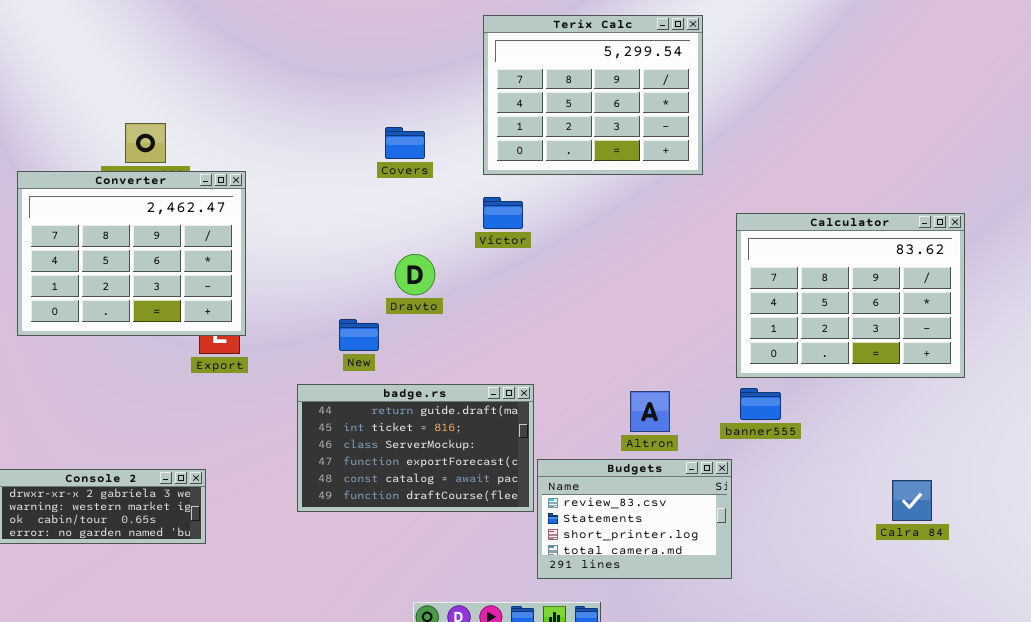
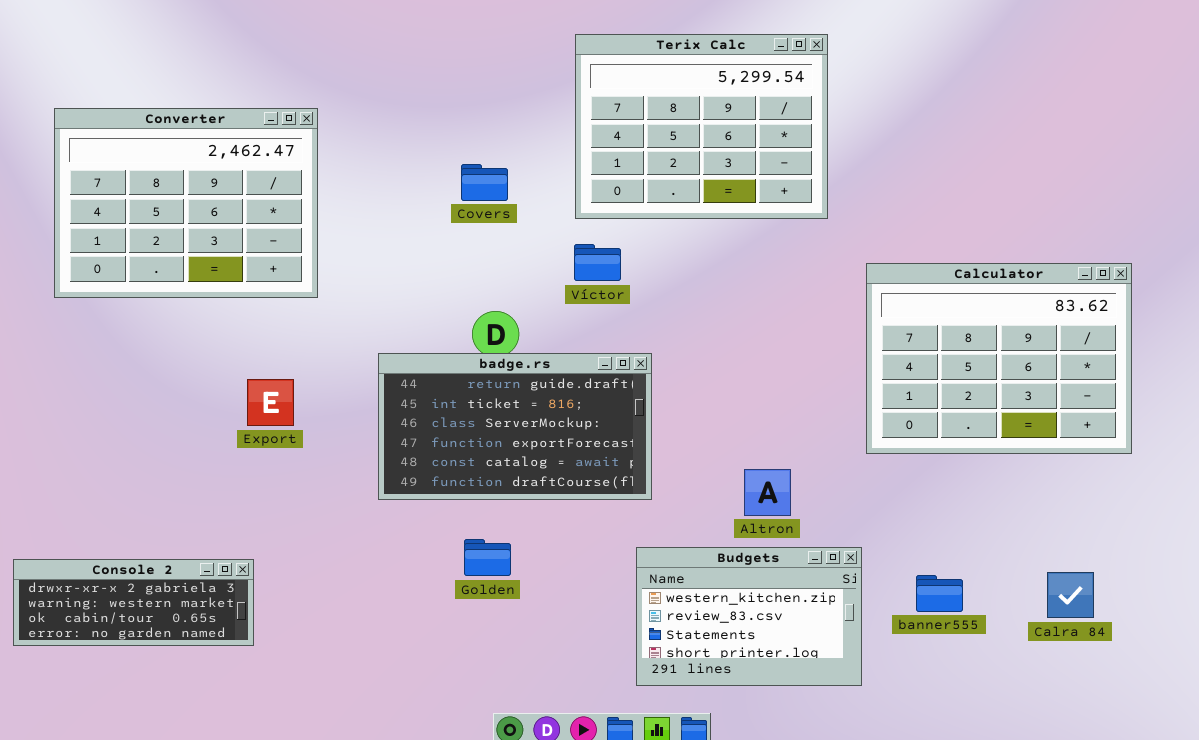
Converter: [17,171,246,336] -> [54,108,318,298], moved
badge.rs: [297,384,534,512] -> [378,353,652,500], moved
banner555: [740,388,781,420] -> [916,575,963,612], moved
Budgets: [537,459,732,579] -> [636,547,862,686], scrolled up 1 row

